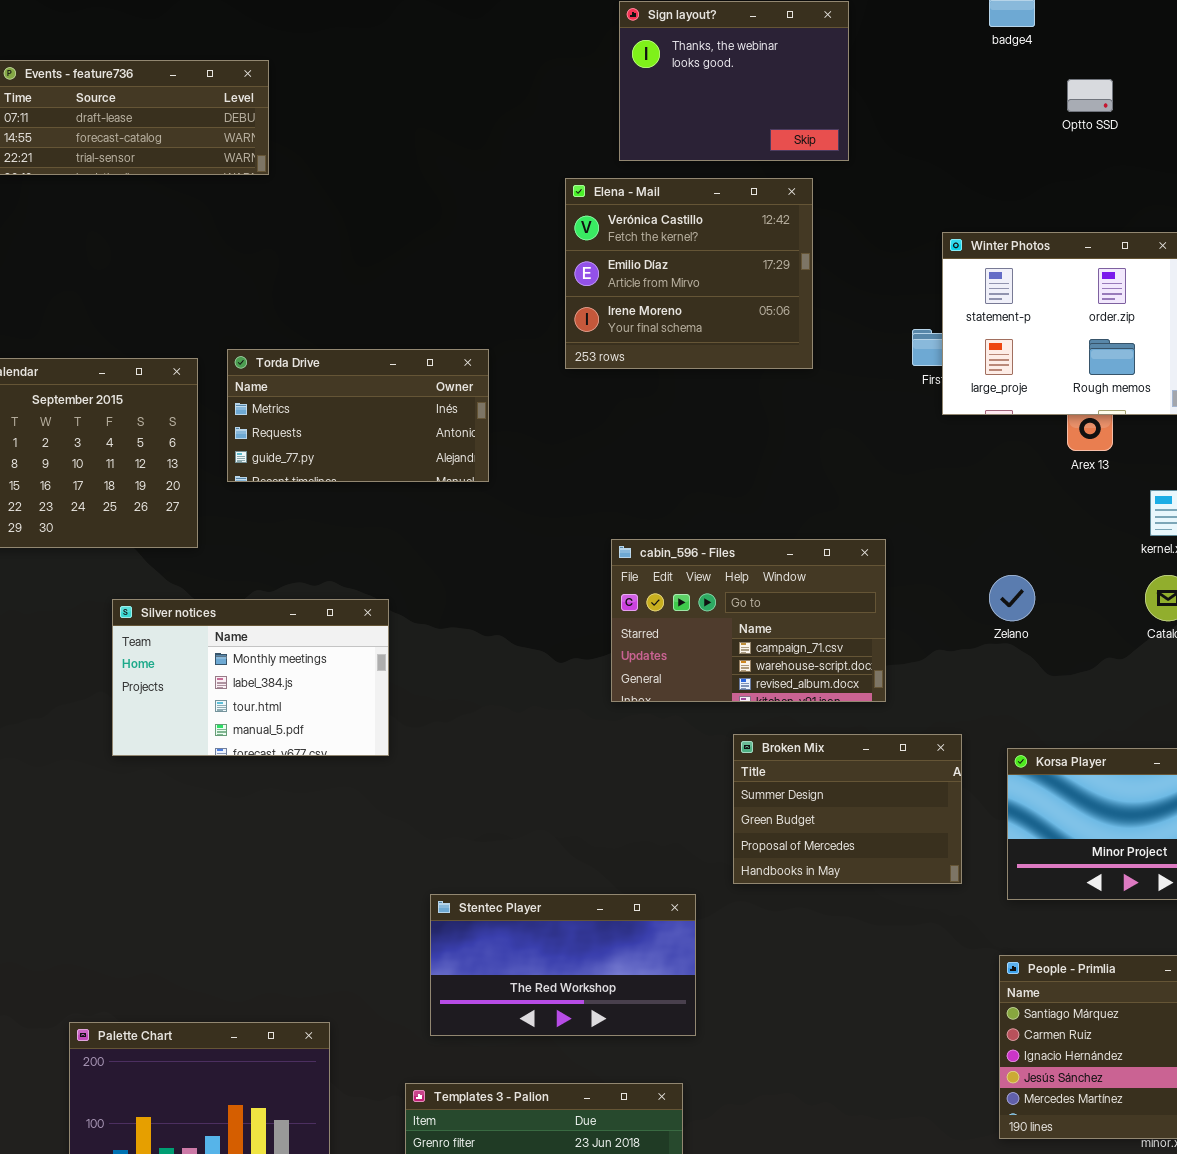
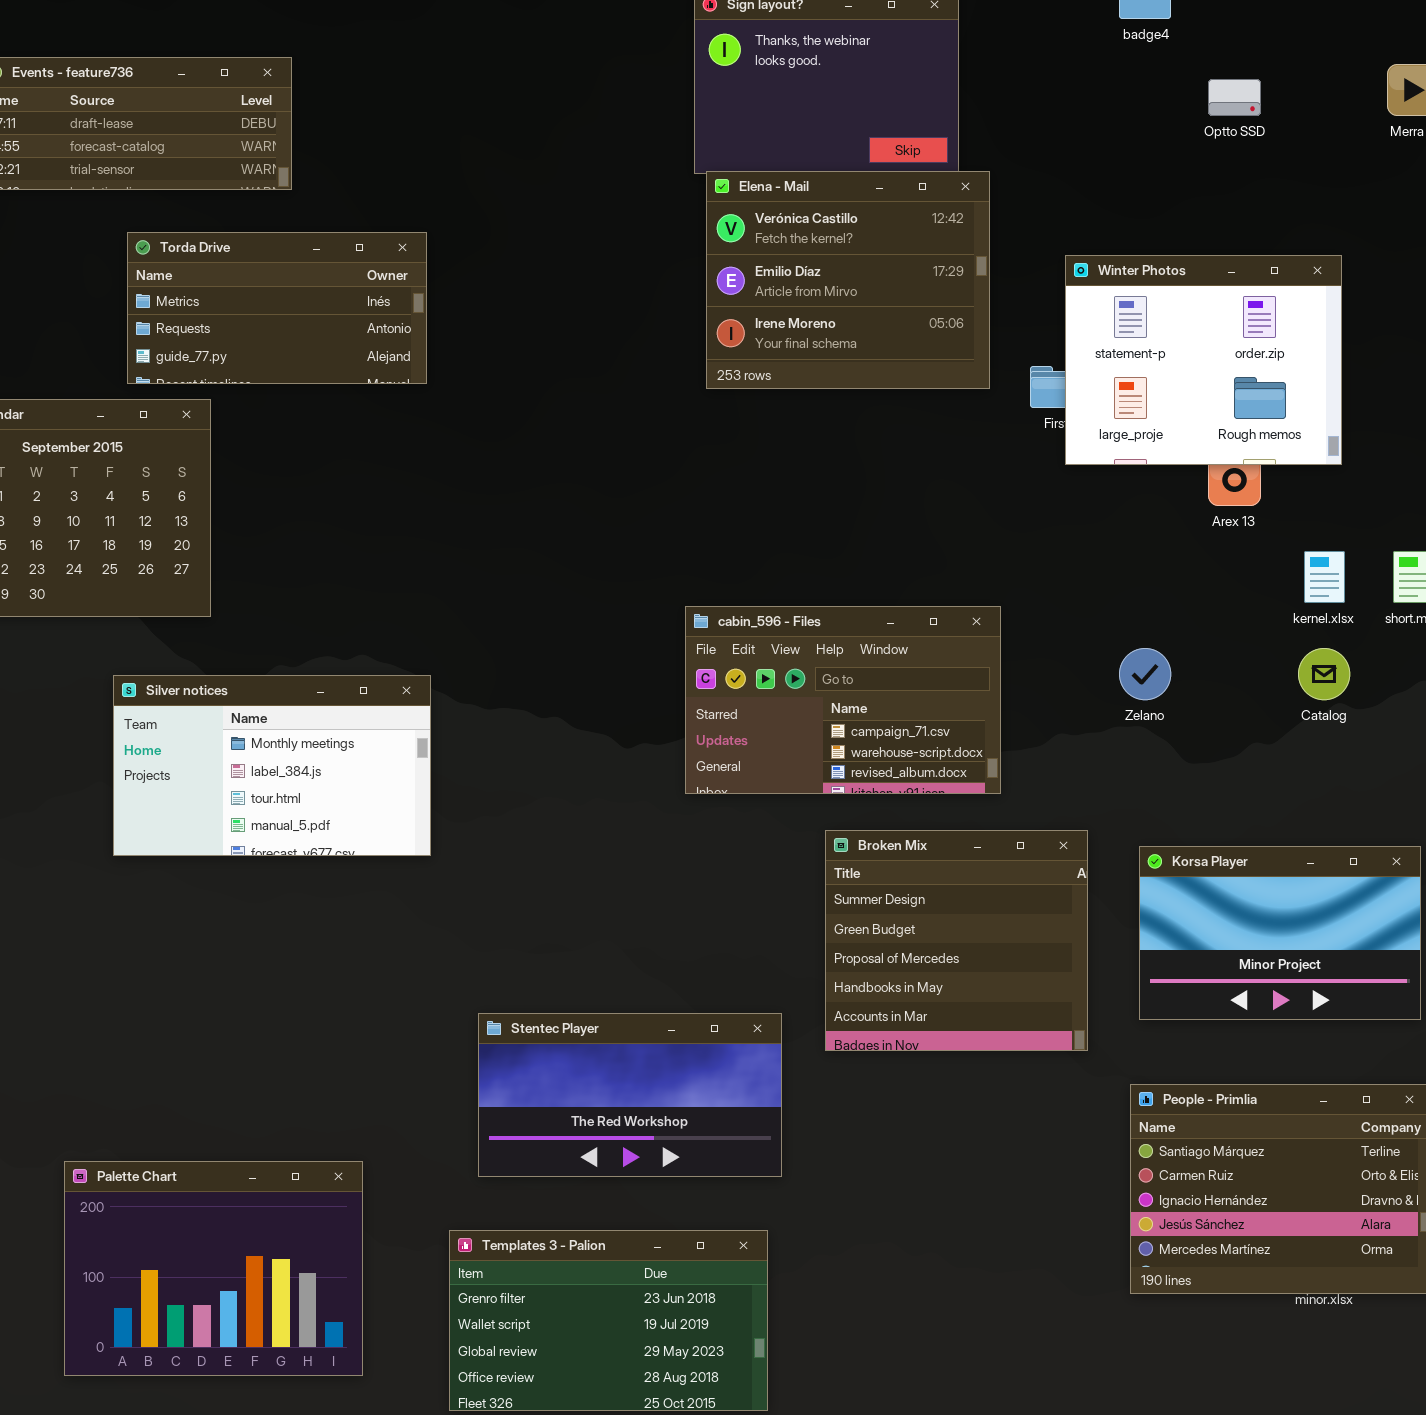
Elena - Mail: [565,178,813,369] -> [706,171,990,389], moved
Torda Drive: [227,349,489,482] -> [127,232,427,384], moved
Broken Mix: [733,734,962,884] -> [825,830,1088,1051], resized

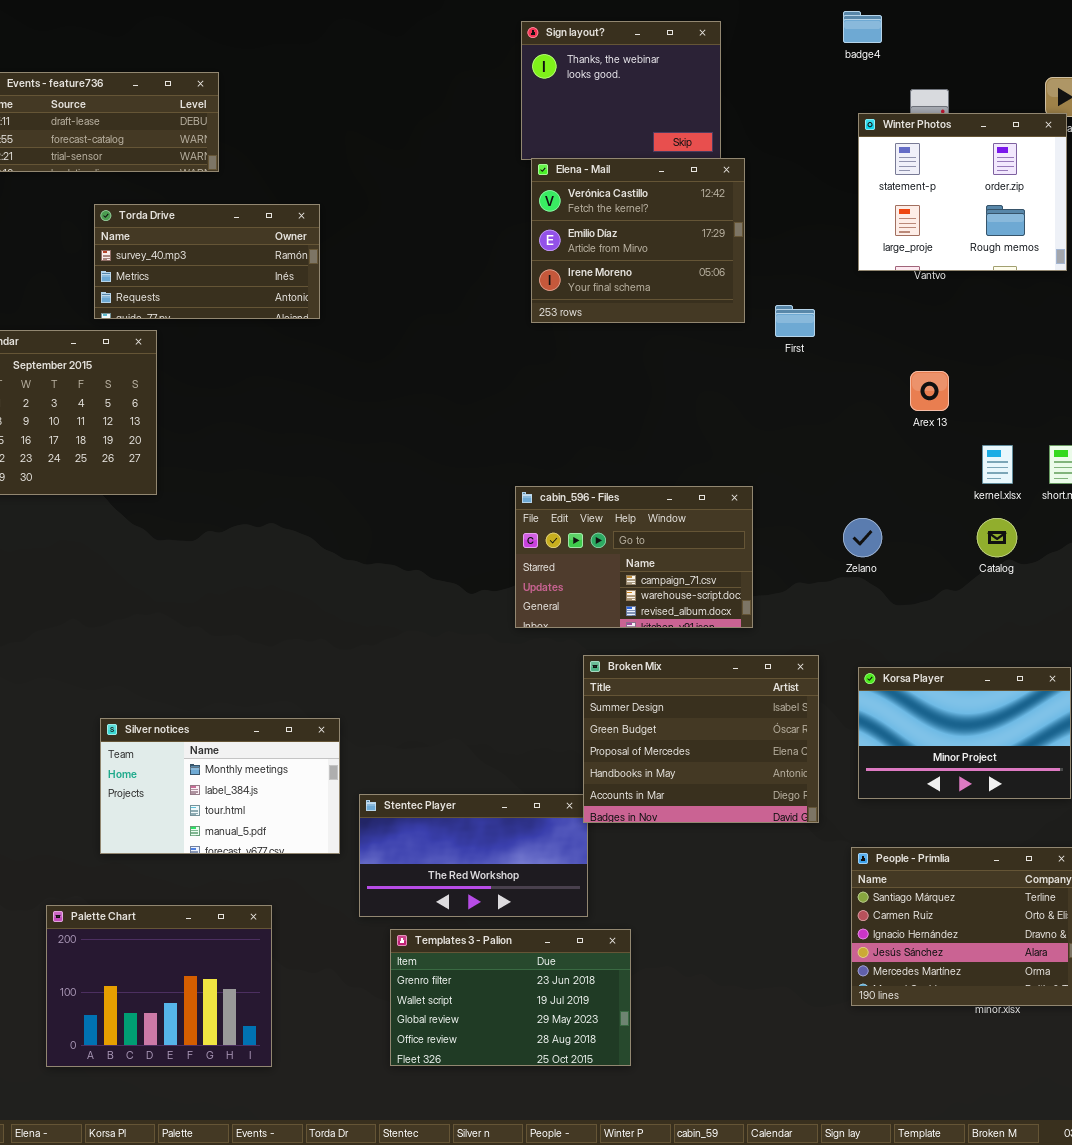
Torda Drive: [127,232,427,384] -> [94,204,320,319], scrolled up 1 row
Winter Photos: [1065,255,1342,465] -> [858,113,1067,271], moved
Silver notices: [113,675,431,856] -> [100,718,340,854], moved
Broken Mix: [825,830,1088,1051] -> [583,655,819,823], resized
Templates 3 - Palion: [449,1230,768,1411] -> [390,929,631,1066], moved

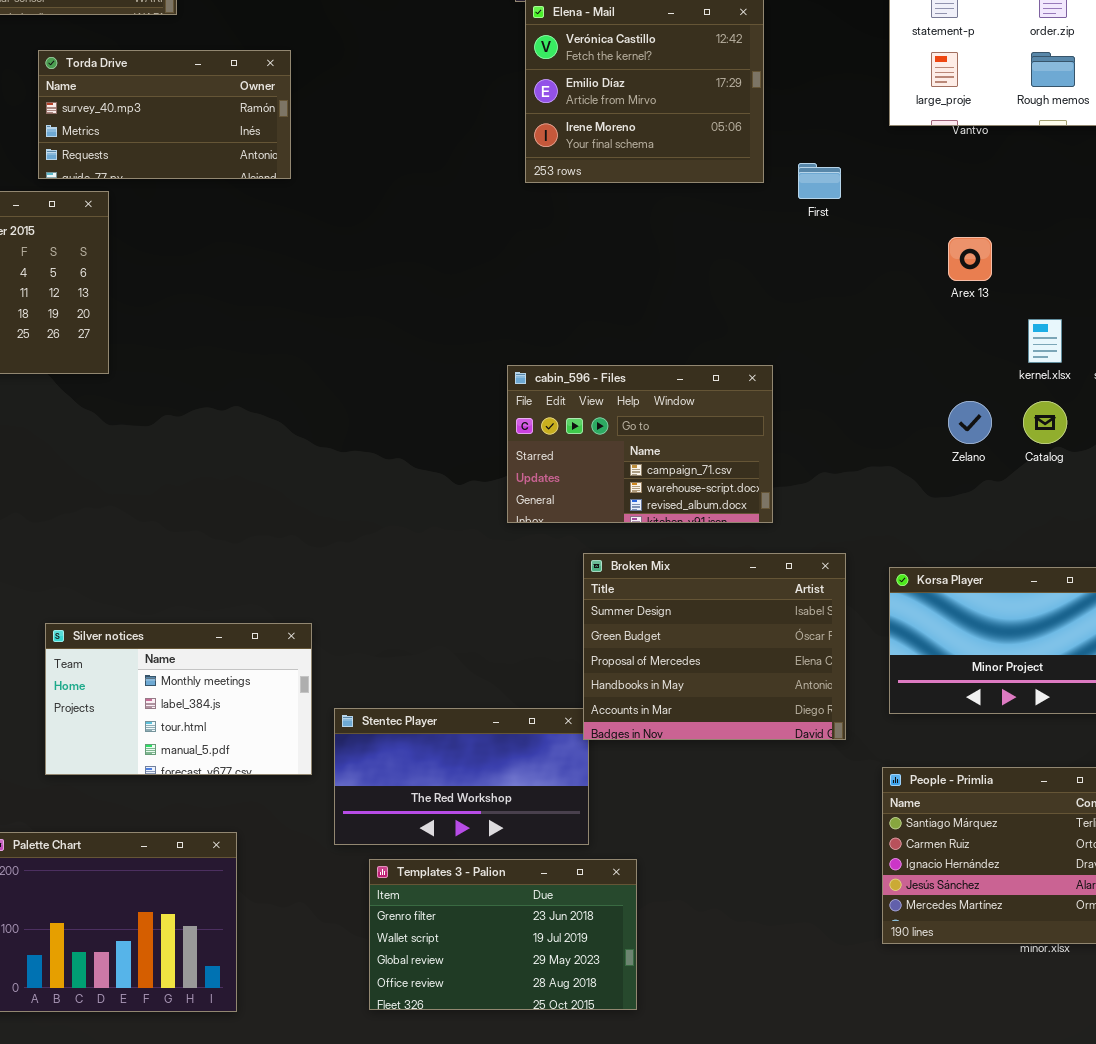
Zelano: [843,518,882,557] -> [948,401,992,444], moved

